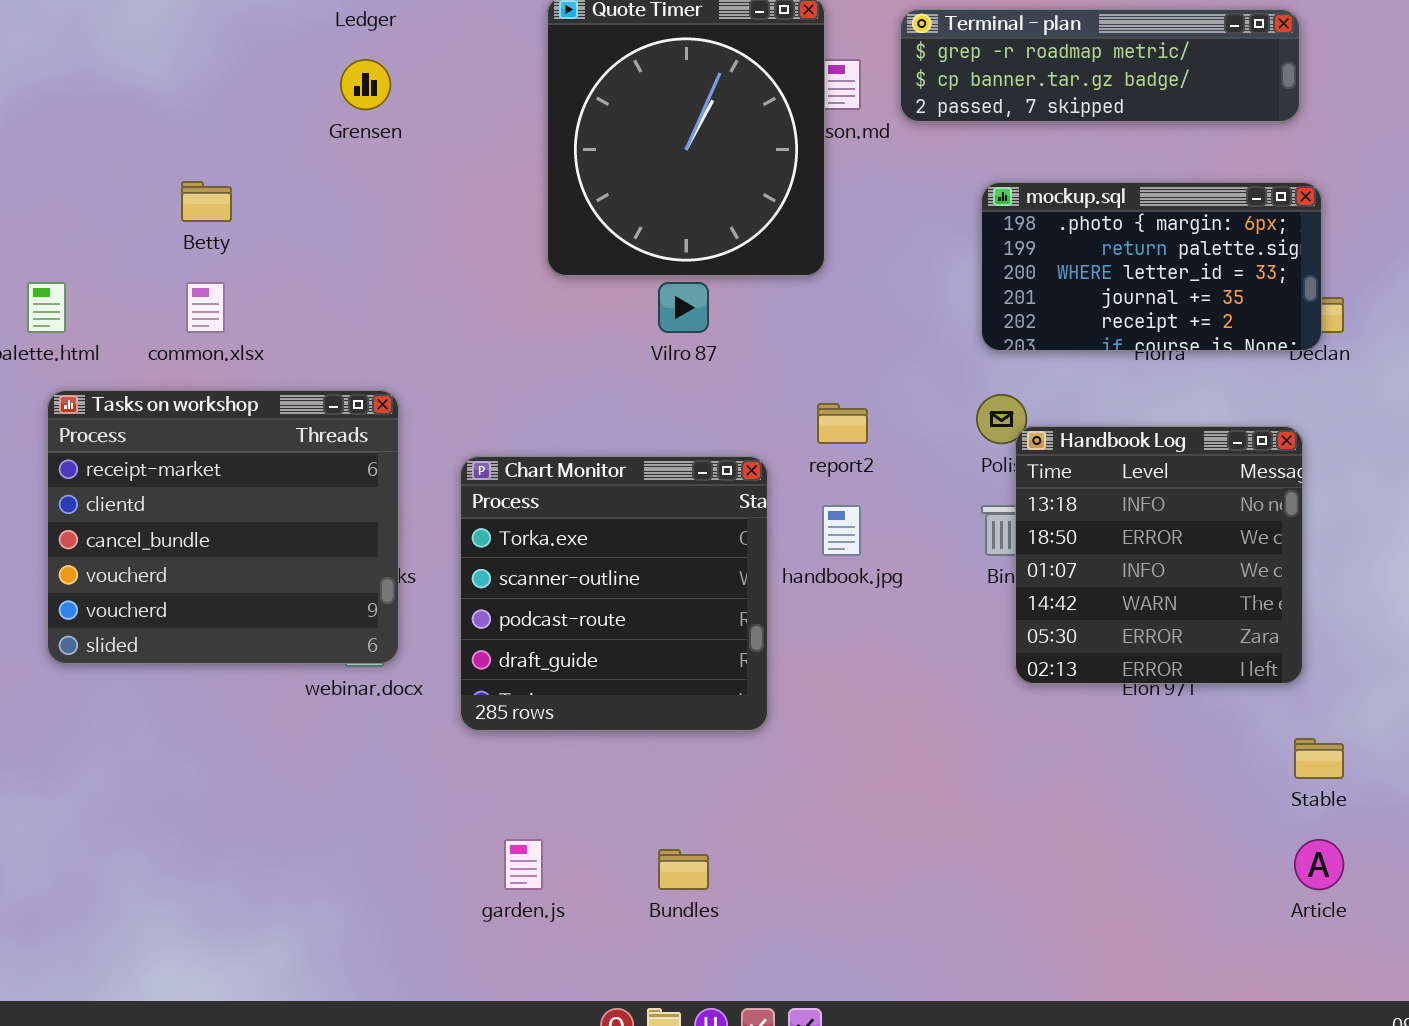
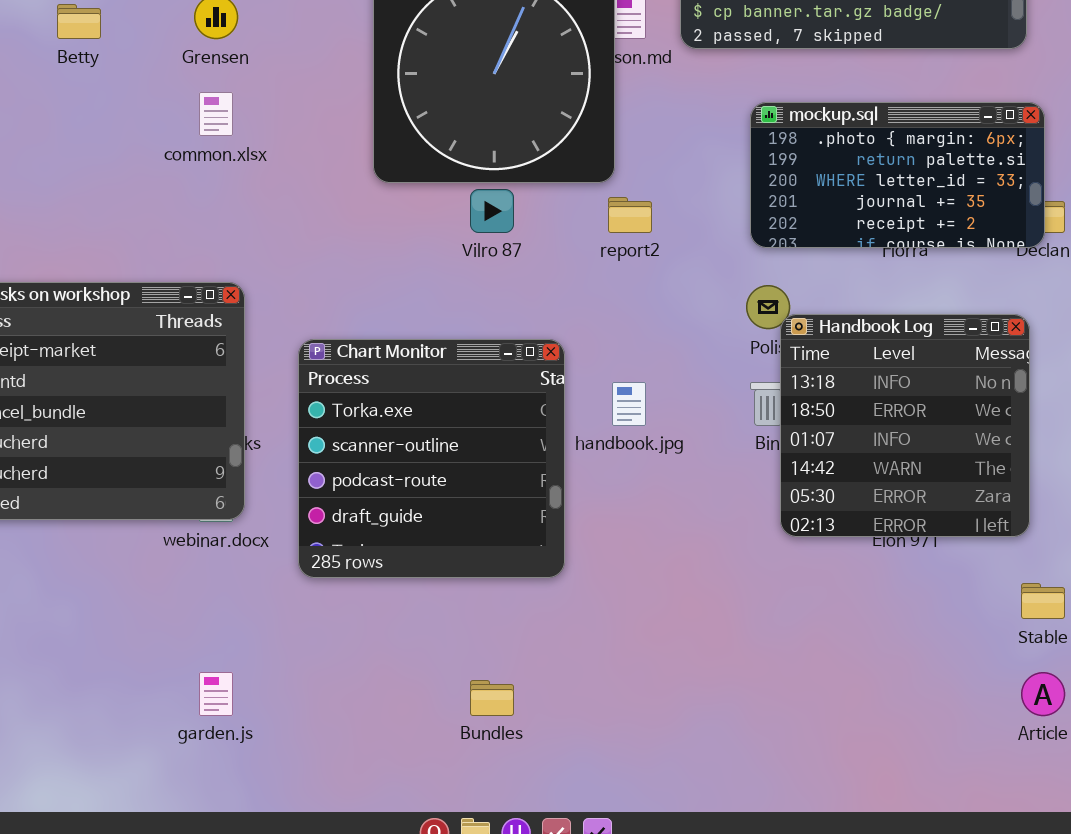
Betty: [181,181,232,222] -> [57,4,101,39], moved
common.xlsx: [186,282,225,333] -> [199,92,233,136], moved
report2: [817,403,868,444] -> [608,197,652,233], moved
garden.js: [504,839,543,890] -> [199,672,233,716], moved

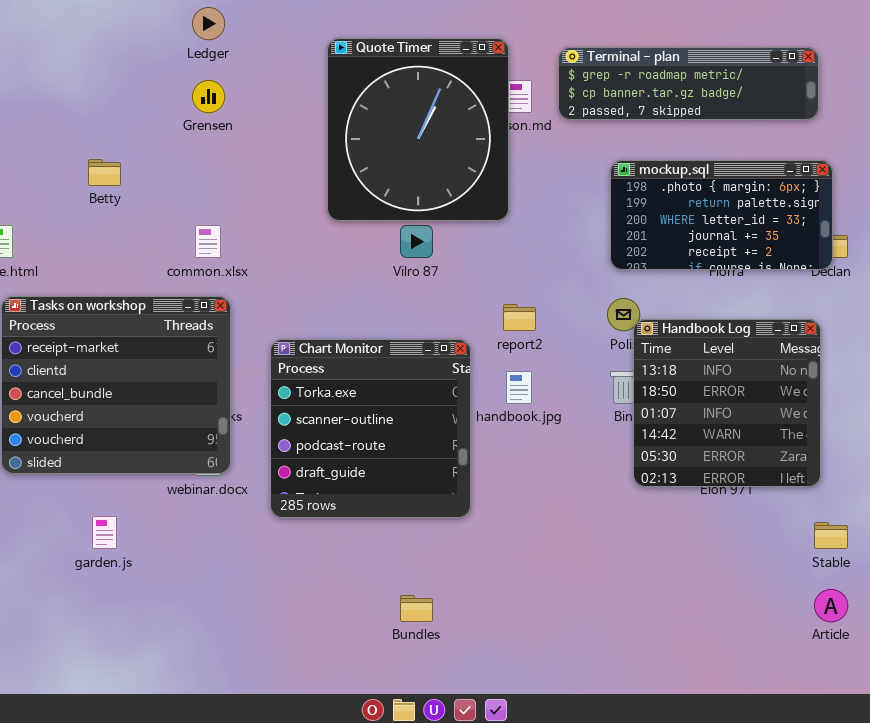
Betty: [57,4,101,39] -> [88,159,121,186], moved
common.xlsx: [199,92,233,136] -> [195,225,221,258], moved
report2: [608,197,652,233] -> [503,304,536,331], moved
garden.js: [199,672,233,716] -> [92,516,117,549], moved

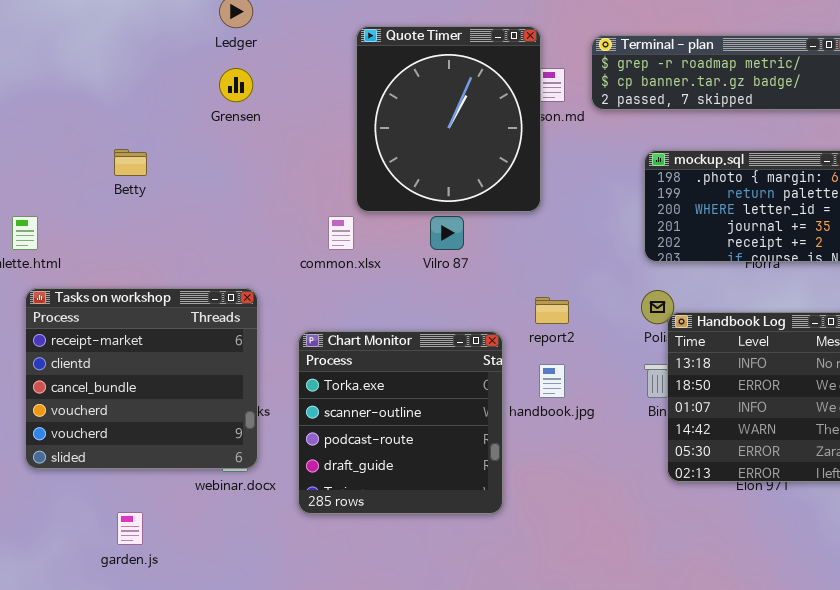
common.xlsx: [195,225,221,258] -> [328,216,354,250], moved

